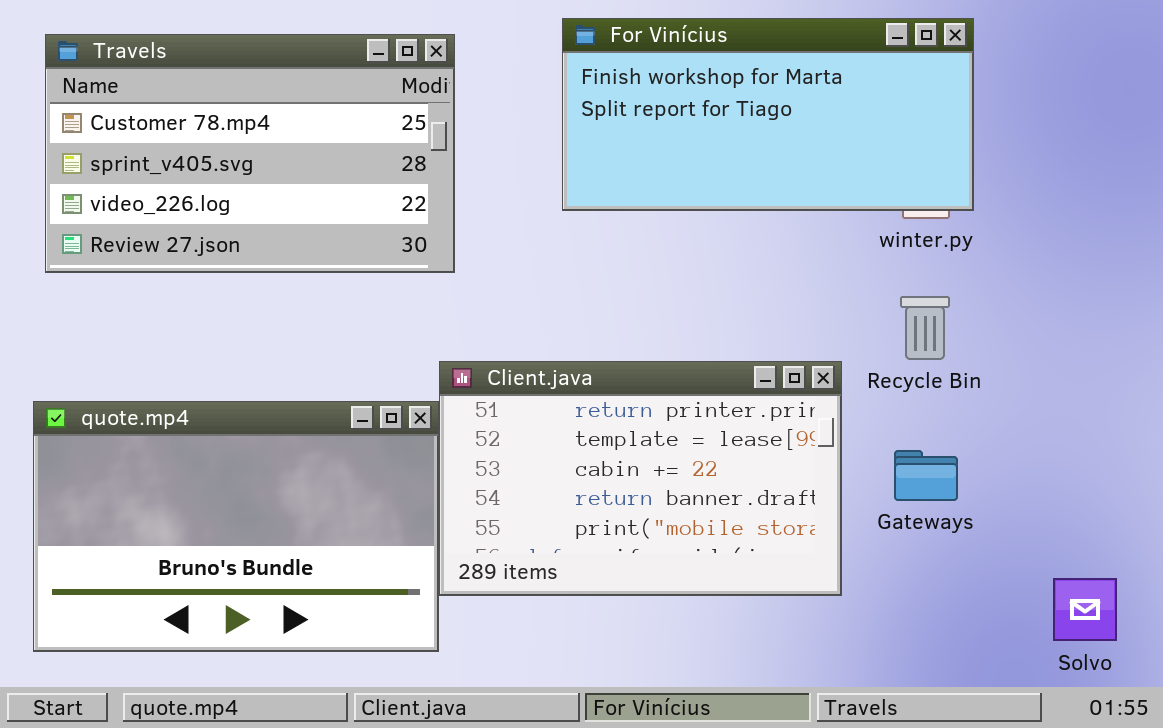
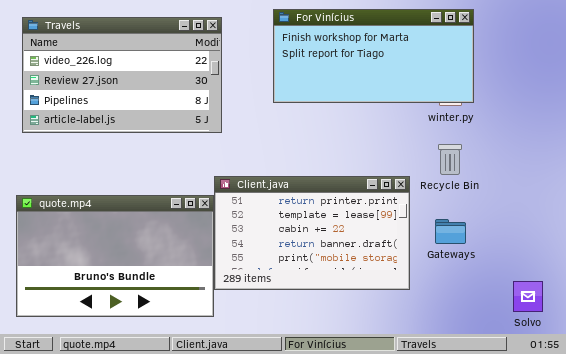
Travels: [45,34,455,273] -> [22,17,222,133], scrolled down 2 rows

